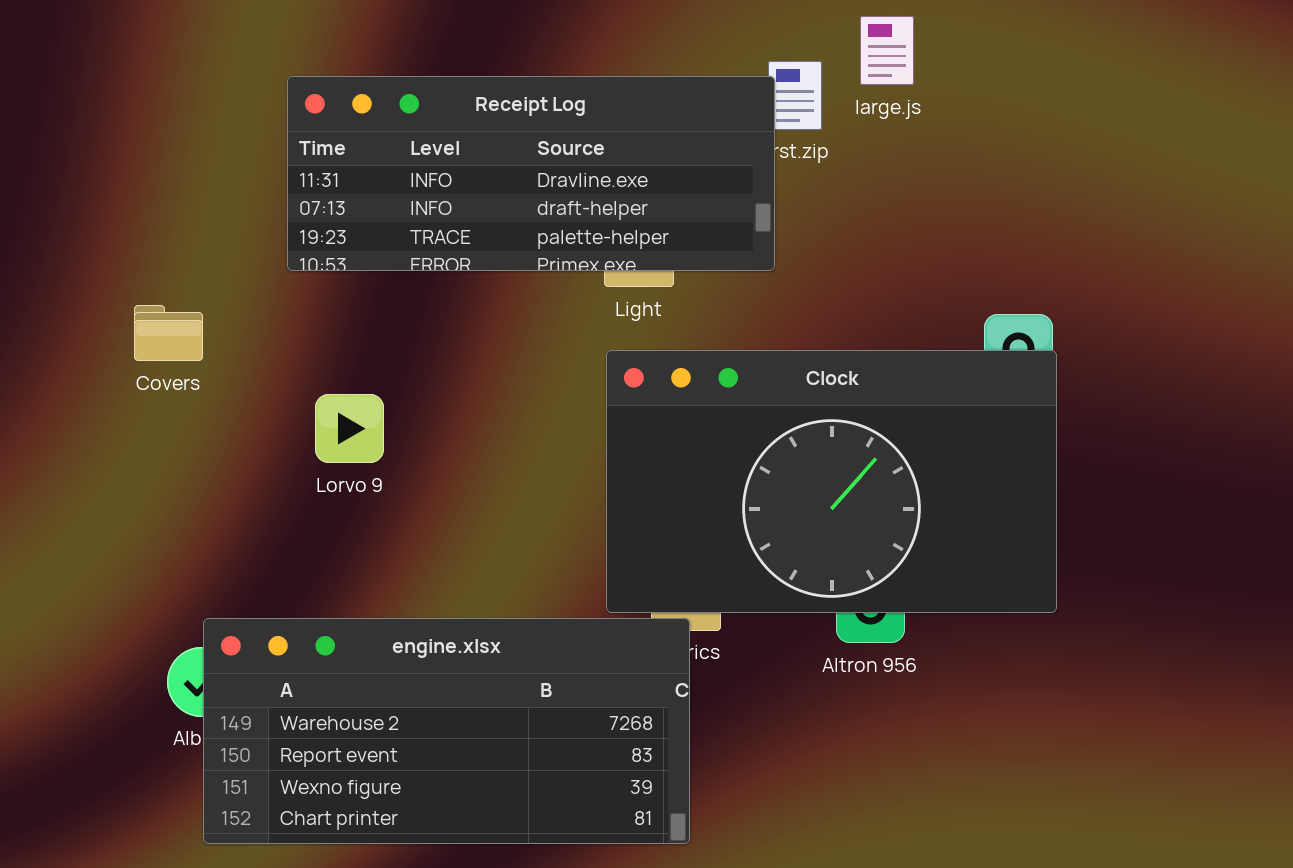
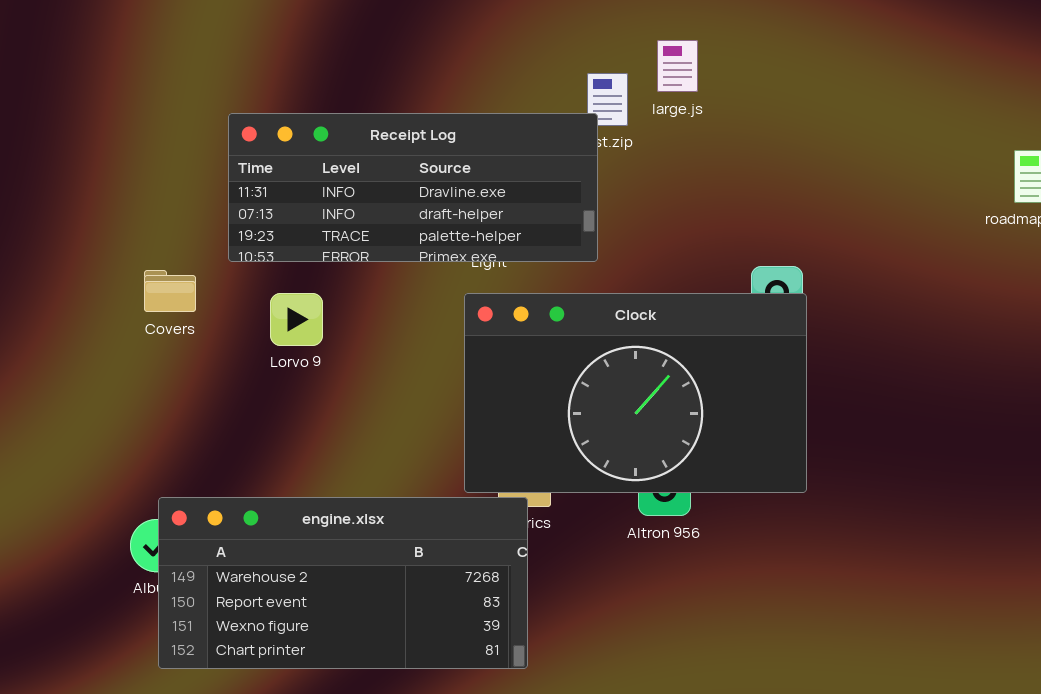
Receipt Log: [287,76,775,271] -> [228,113,598,262], moved
Covers: [134,305,203,361] -> [144,270,196,312], moved
Lorvo 9: [315,394,384,463] -> [270,293,323,346], moved

